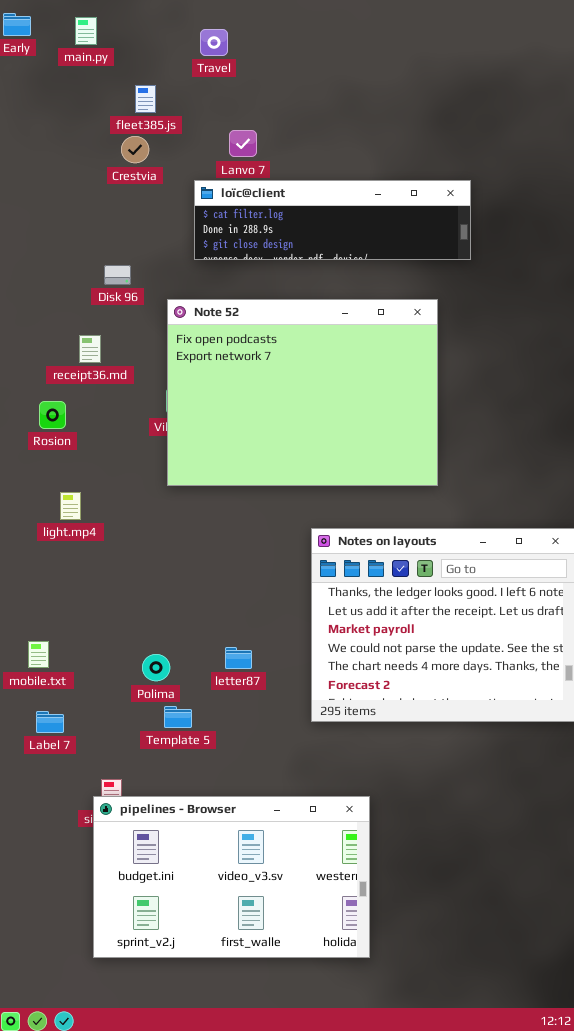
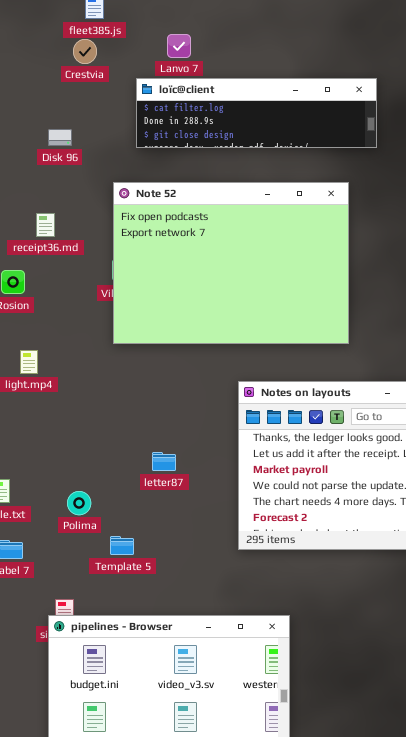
Disk 96: [104,265,131,285] -> [48,129,72,146], moved
letter87: [225,647,252,669] -> [152,452,176,471], moved
Polima: [142,654,170,681] -> [67,491,91,515], moved

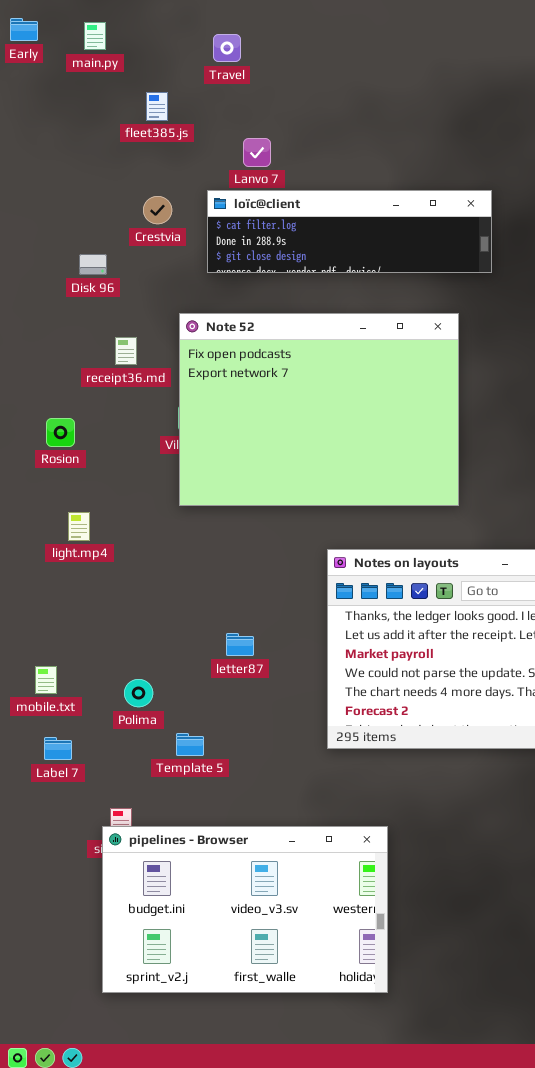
Crestvia: [73,39,97,64] -> [143,196,172,224], moved
Disk 96: [48,129,72,146] -> [79,254,107,275], moved
receipt36.md: [36,213,55,237] -> [115,337,137,365], moved

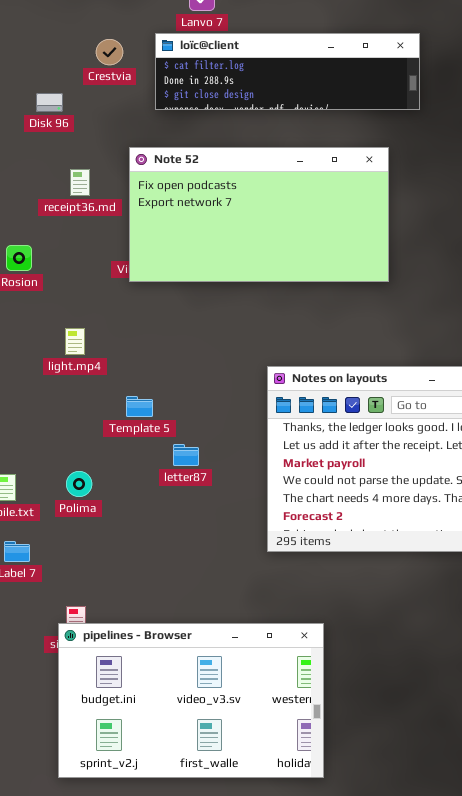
Note 52: [179,313,459,506] -> [129,147,389,282], resized
light.mp4: [68,512,90,541] -> [65,328,85,355], moved
Polima: [124,679,153,707] -> [66,471,92,497], moved
Template 5: [176,733,204,756] -> [126,396,153,417], moved

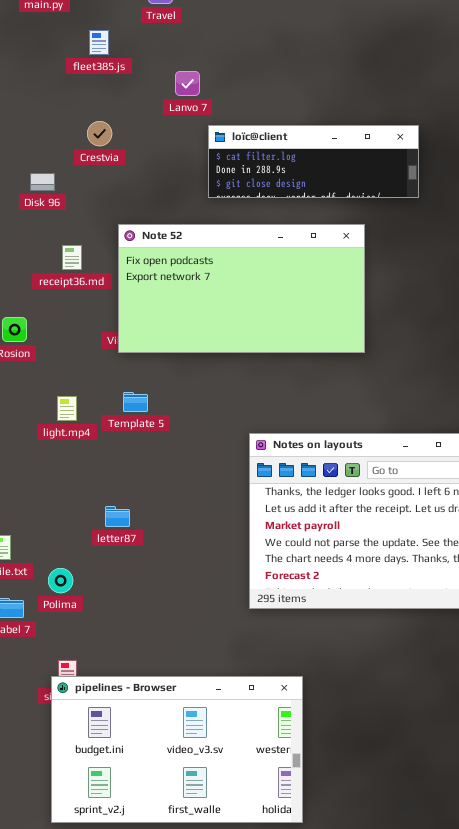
loïc@client: [155,33,420,110] -> [208,125,419,198], moved, resized
Template 5: [126,396,153,417] -> [123,392,148,412], moved
letter87: [173,444,199,466] -> [105,506,130,527], moved
Polima: [66,471,92,497] -> [48,568,73,593], moved

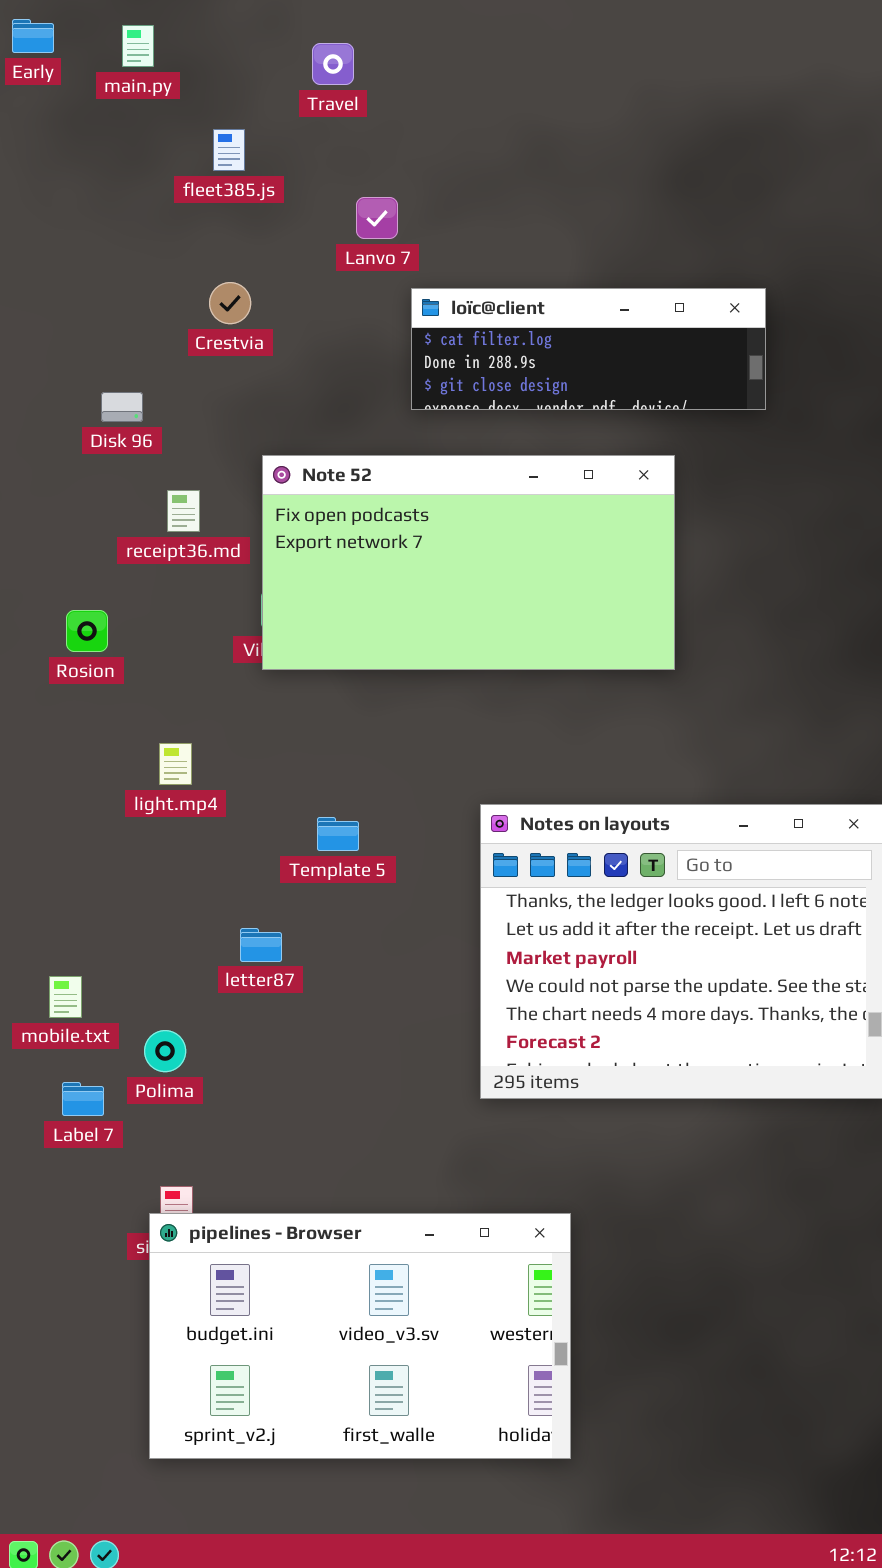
Disk 96: [30,173,55,191] -> [101,392,143,422], moved
Template 5: [123,392,148,412] -> [317,817,359,851], moved

